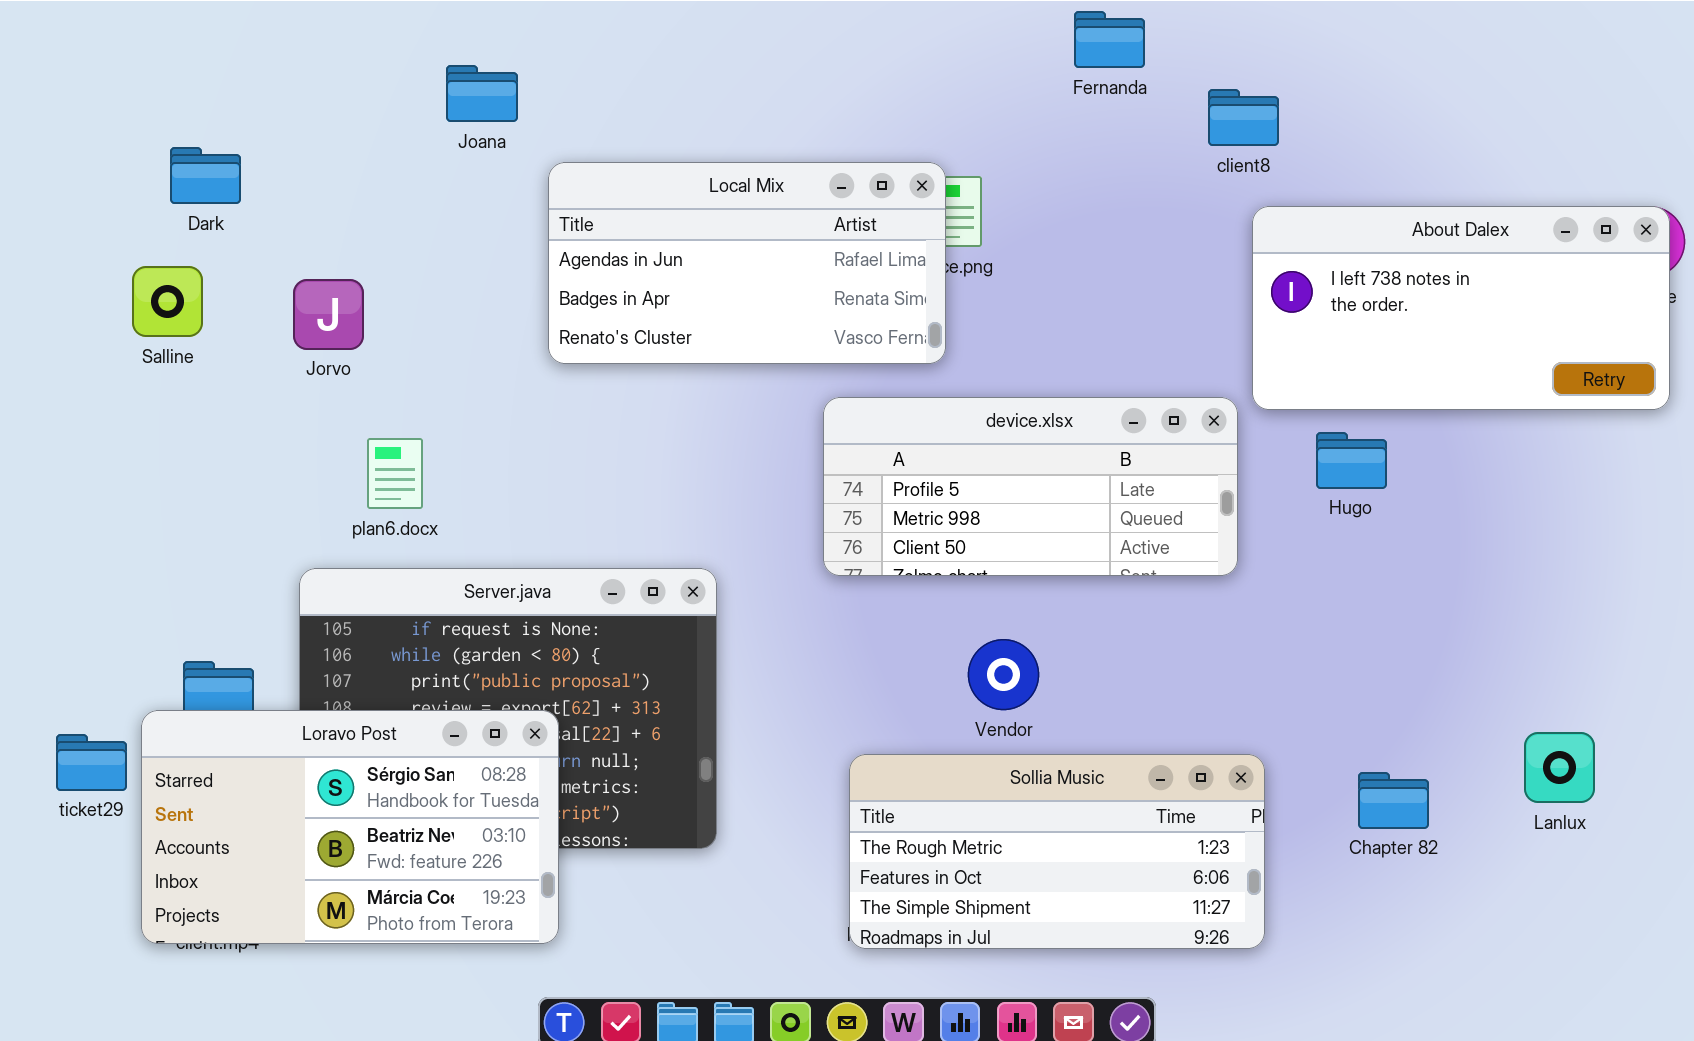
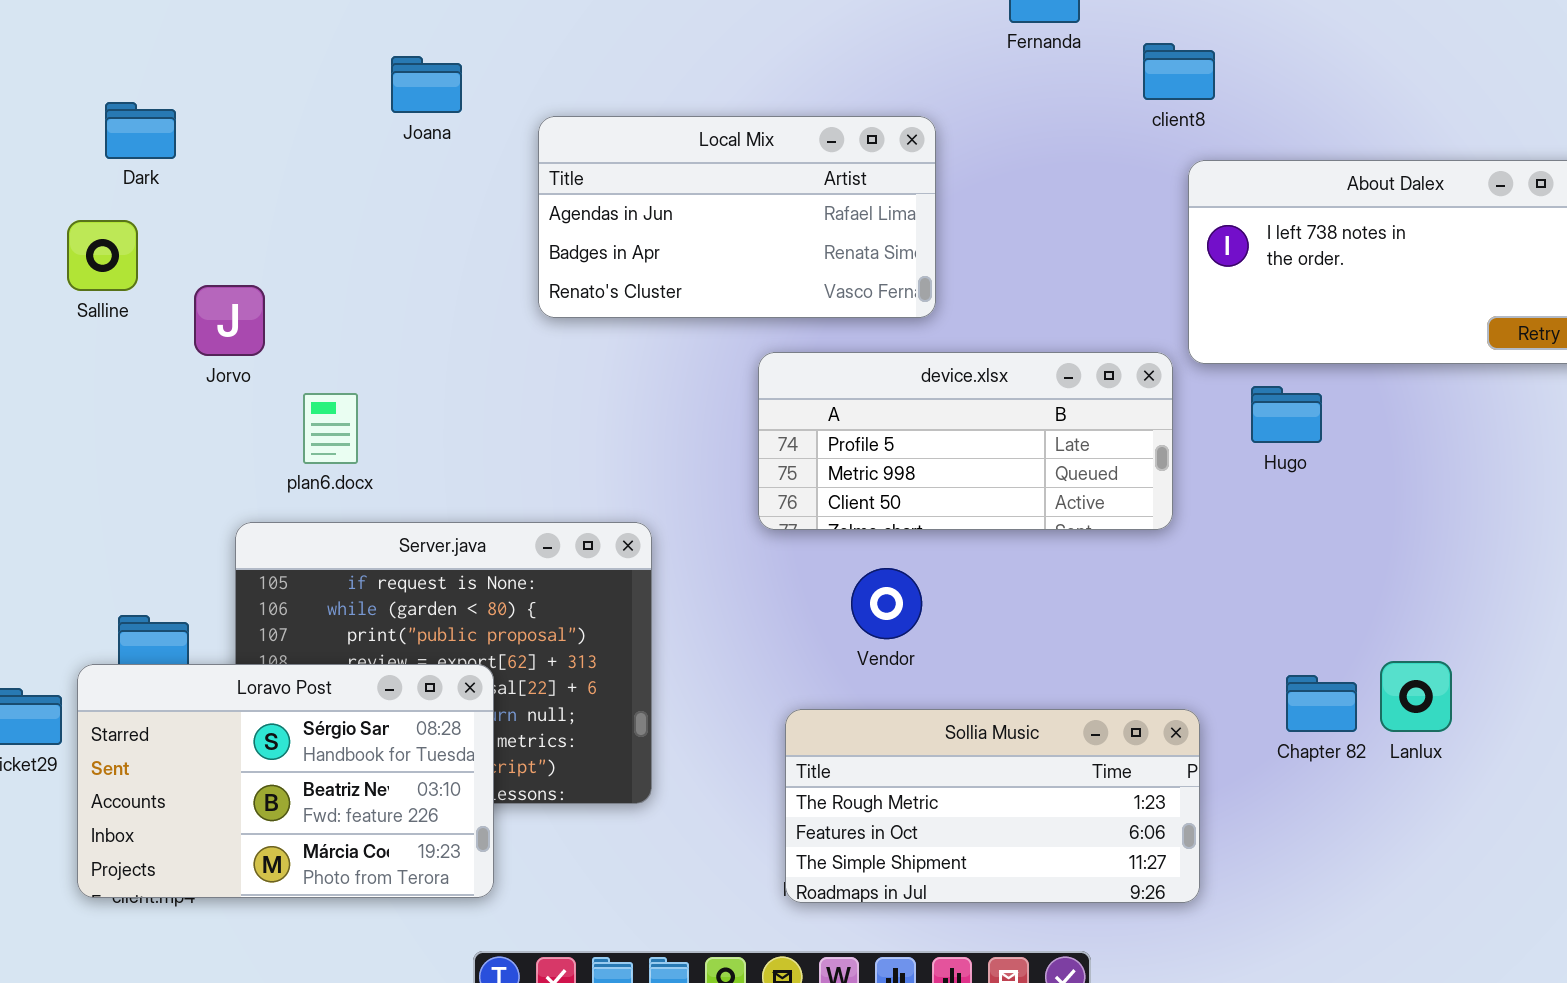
Joana: [446,65,518,122] -> [391,56,462,113], moved
Local Mix: [548,162,946,364] -> [538,116,936,318], moved
Jorvo: [293,279,364,350] -> [194,285,265,356], moved
Vendor: [968,639,1039,710] -> [851,568,922,639], moved
Lanlux: [1524,732,1595,803] -> [1380,661,1452,732], moved
Chapter 82: [1358,772,1429,829] -> [1286,675,1357,732], moved

